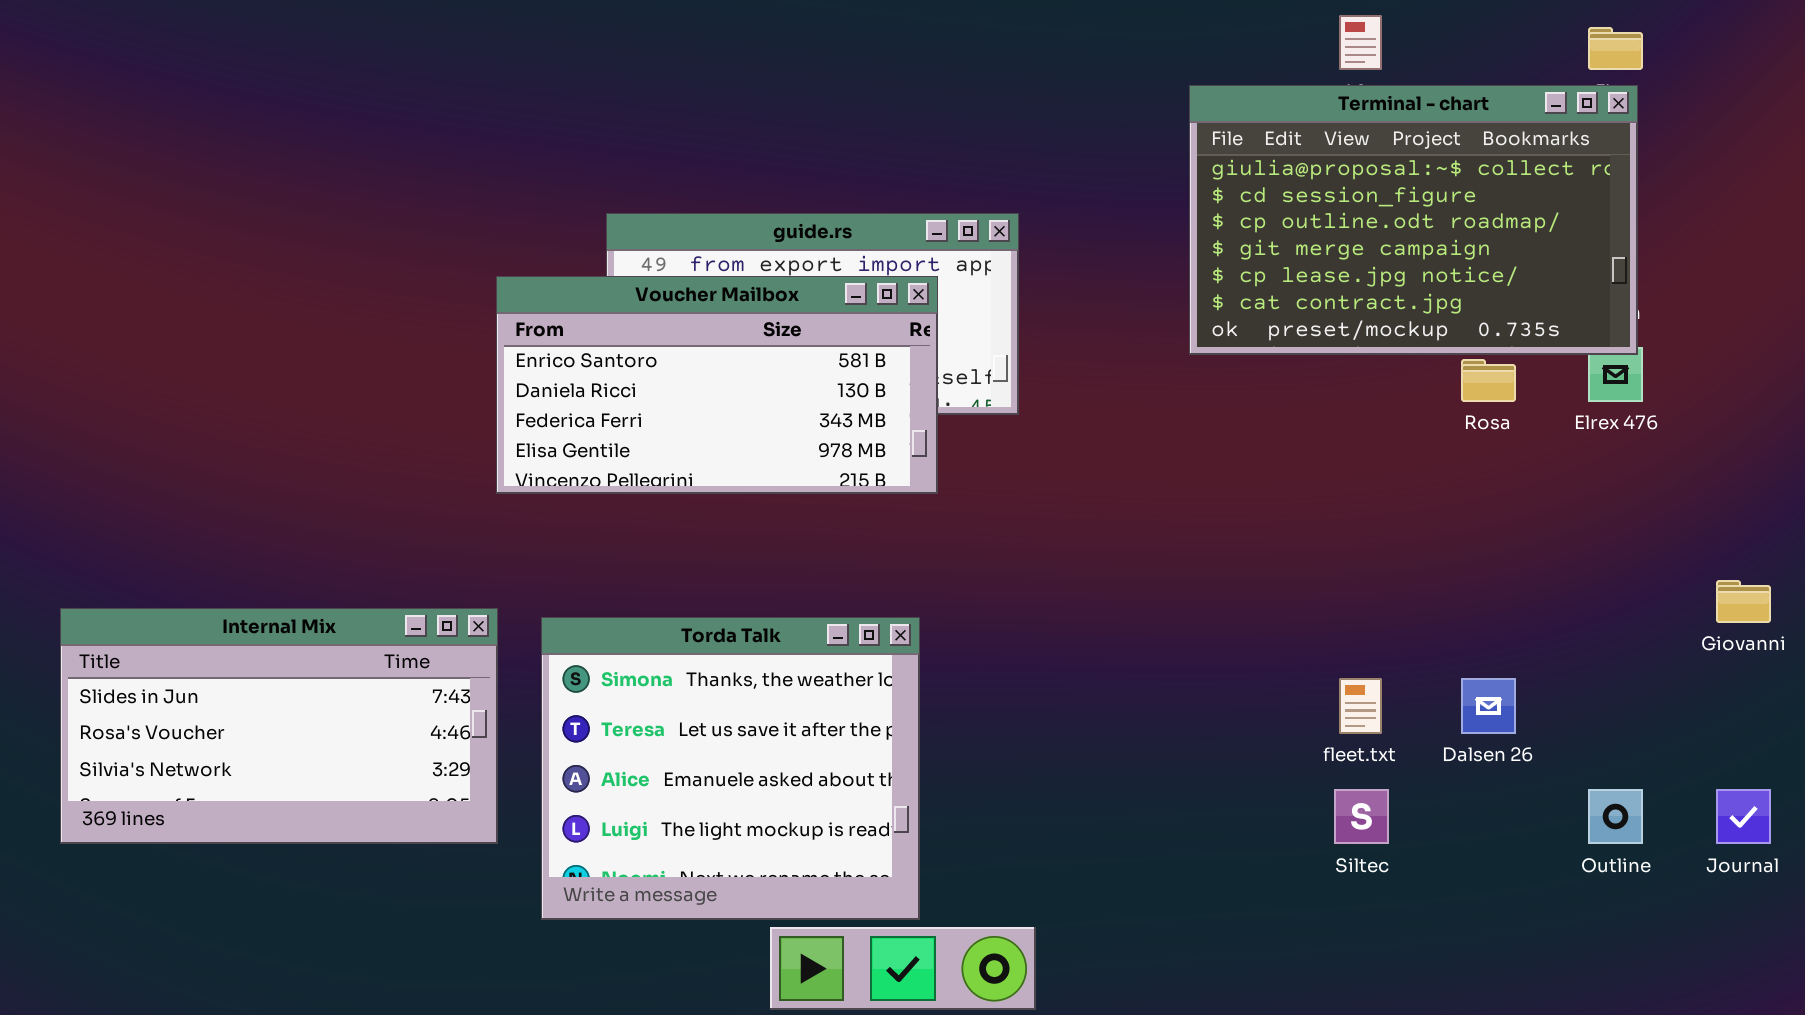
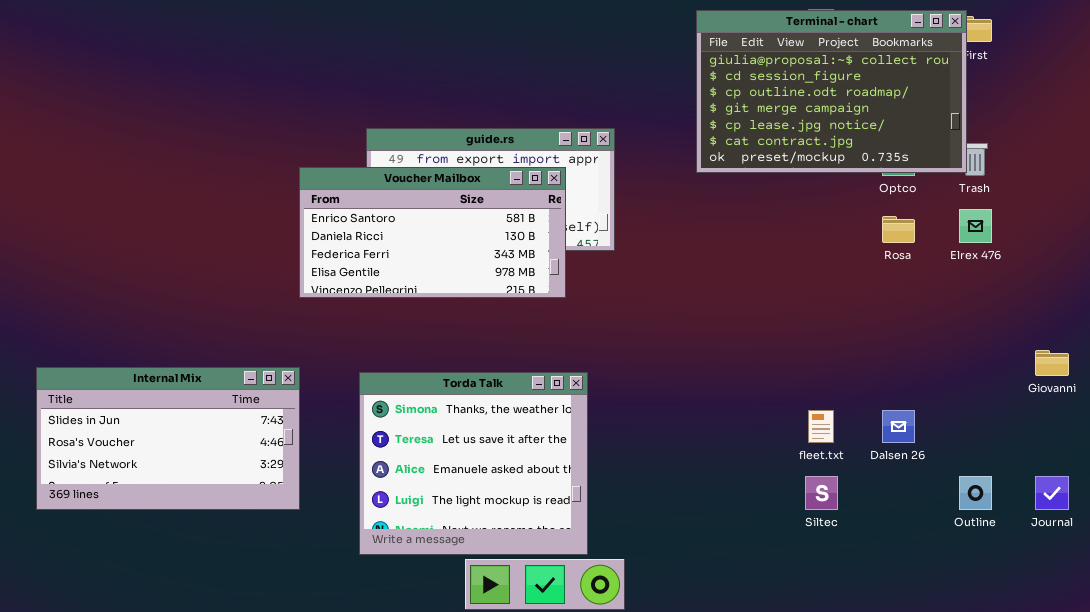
Terminal - chart: [1189,85,1638,355] -> [696,10,967,173], moved
Torda Talk: [541,617,920,920] -> [359,372,588,555], moved

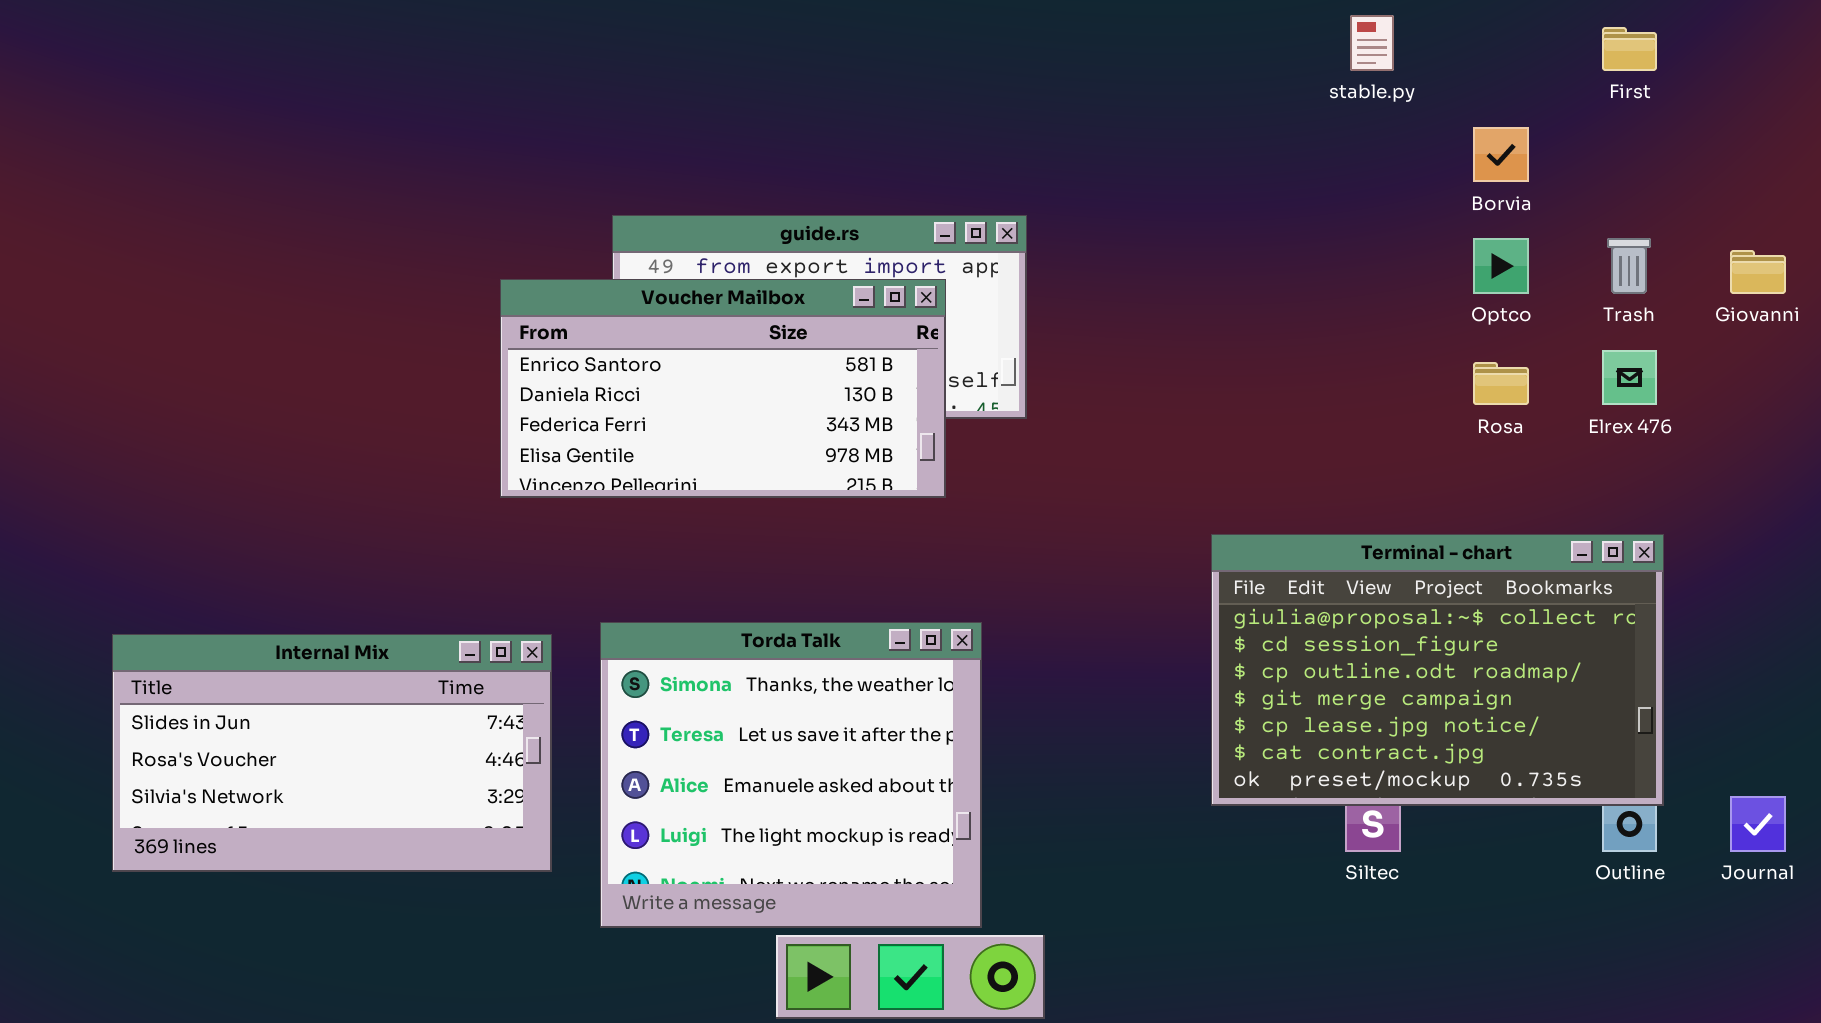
Terminal - chart: [696,10,967,173] -> [1211,534,1664,806], moved
Giovanni: [1035,350,1069,376] -> [1730,250,1786,294], moved
Internal Mix: [36,367,300,510] -> [112,634,552,872], moved

